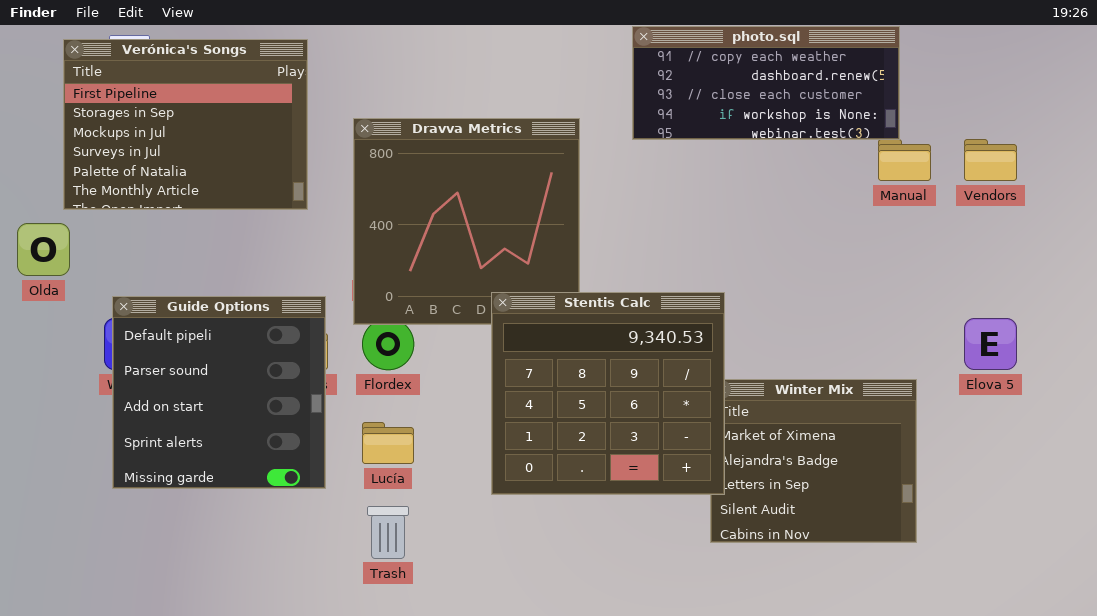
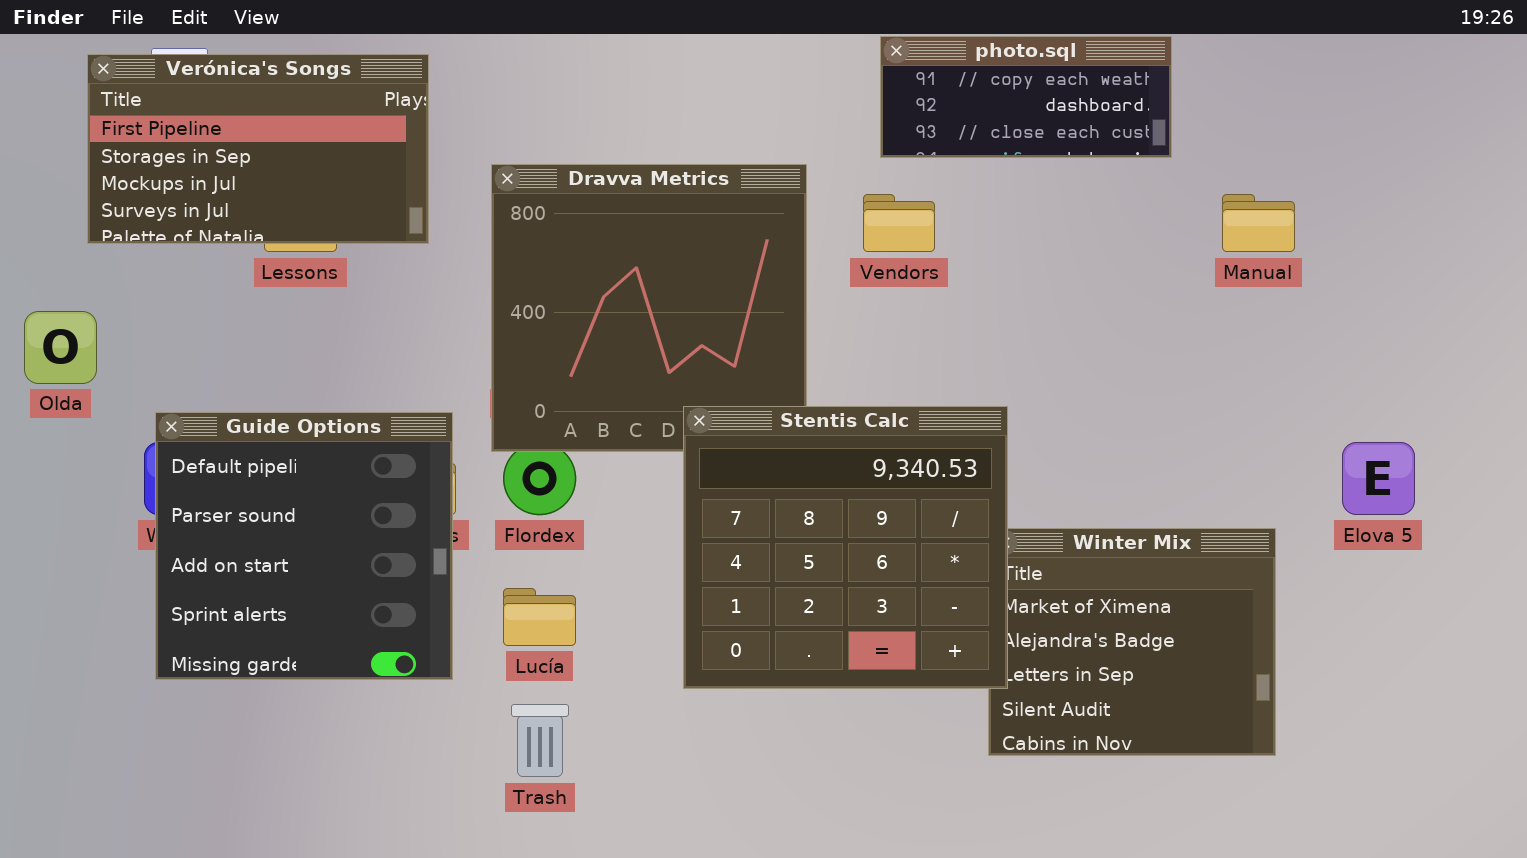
photo.sql: [632,26,900,140] -> [880,36,1172,158], resized
Verónica's Songs: [63,39,308,210] -> [87,54,429,244], resized
Vendors: [964,139,1017,181] -> [863,194,935,252], moved

